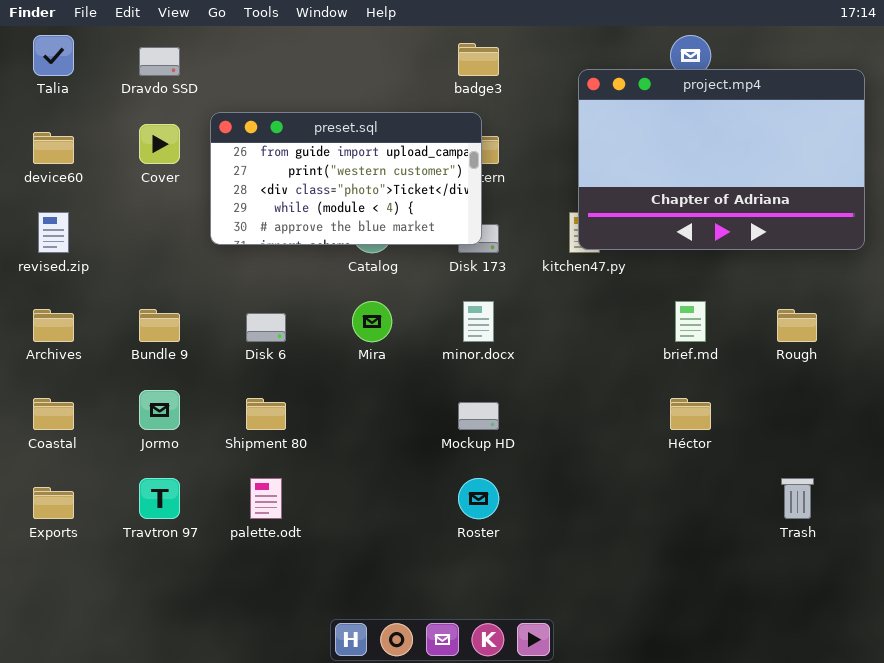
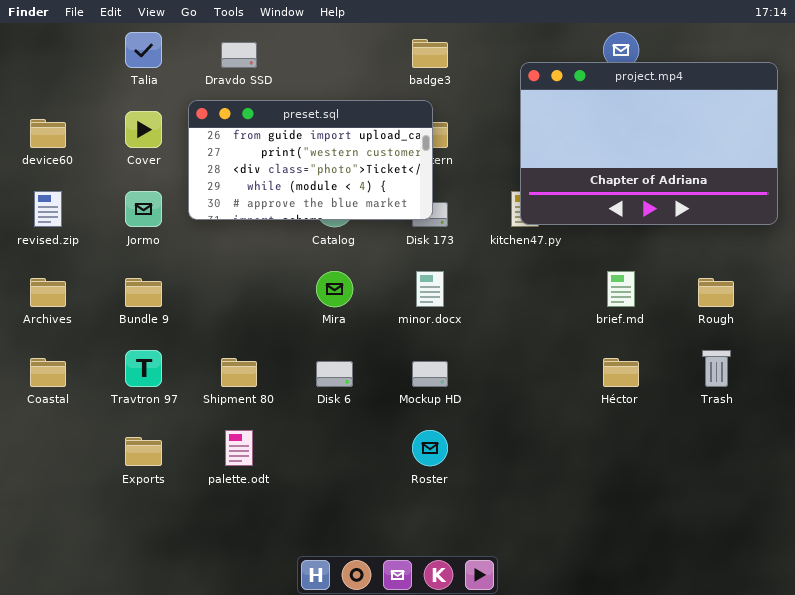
Talia: [33,35,74,76] -> [125,32,162,68], moved
Dravdo SSD: [139,47,180,76] -> [221,42,257,68], moved
Disk 6: [246,313,286,342] -> [316,361,353,387], moved
Jormo: [139,390,180,430] -> [125,191,162,227], moved
Travtron 97: [139,478,180,519] -> [125,350,162,387], moved
Trash: [781,478,814,519] -> [702,350,731,387], moved
Exports: [33,487,74,519] -> [125,437,162,466], moved

